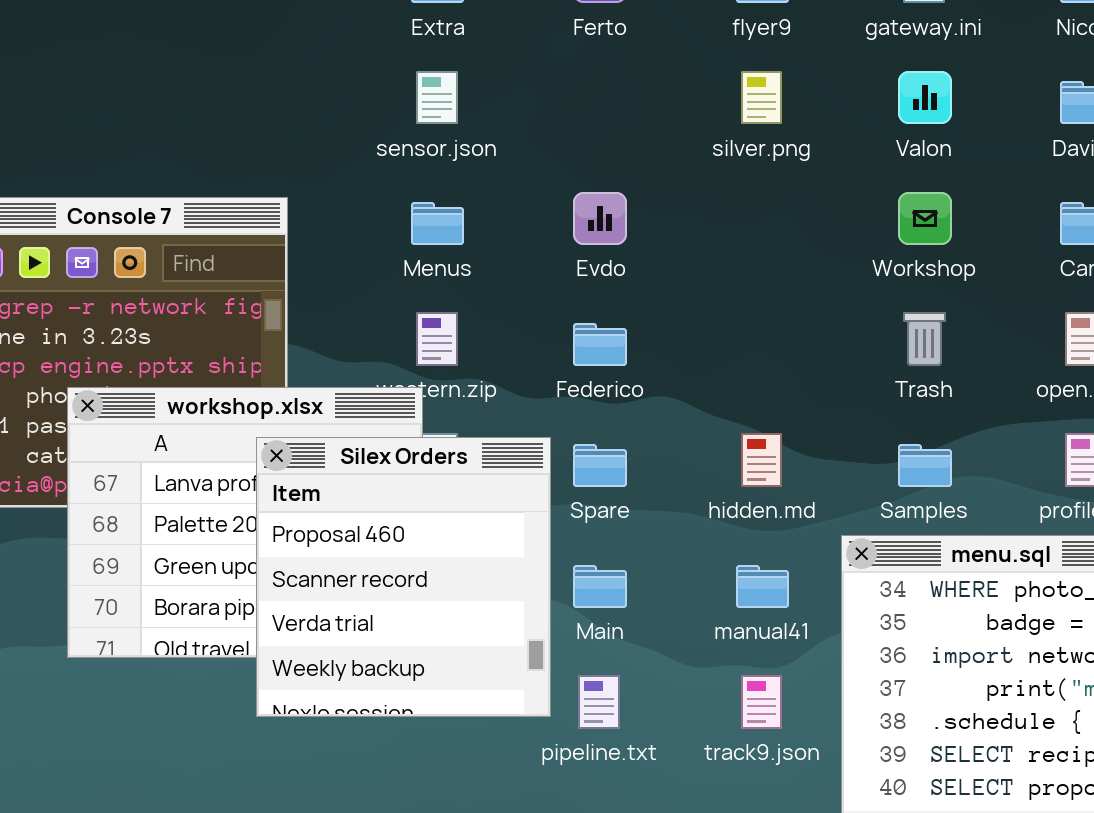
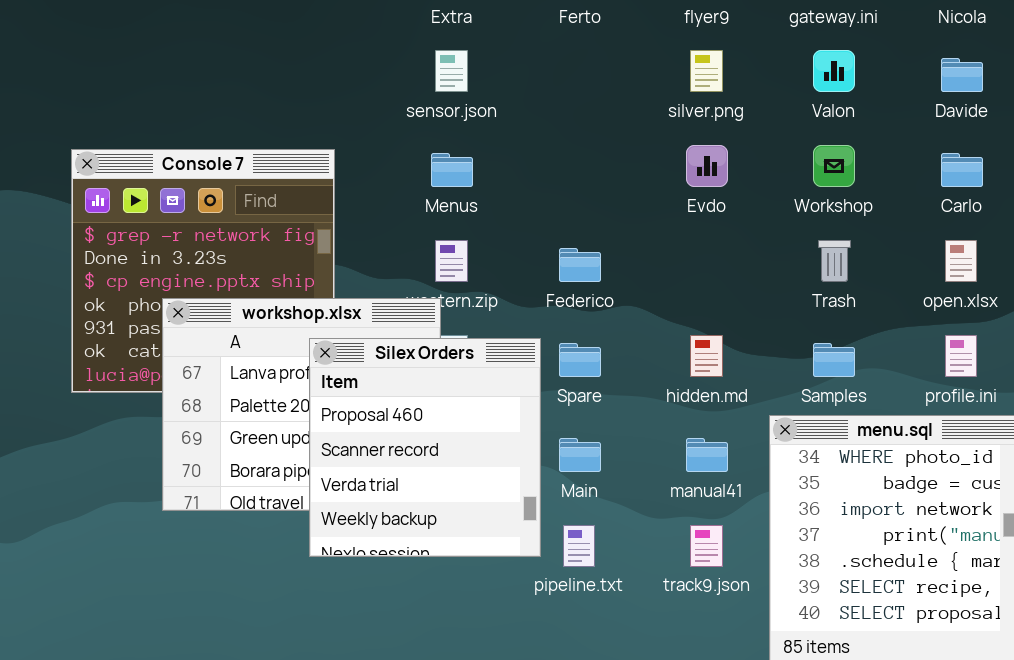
Evdo: [573,192,627,245] -> [686,145,728,187], moved

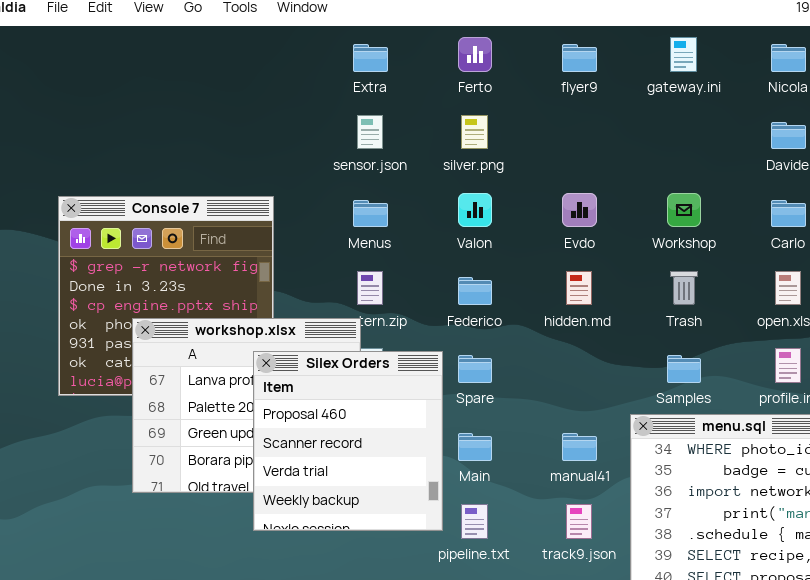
silver.png: [690,50,723,92] -> [461,115,488,149], moved
Valon: [813,50,855,92] -> [458,193,492,227], moved
hidden.md: [690,335,723,377] -> [566,271,592,305], moved

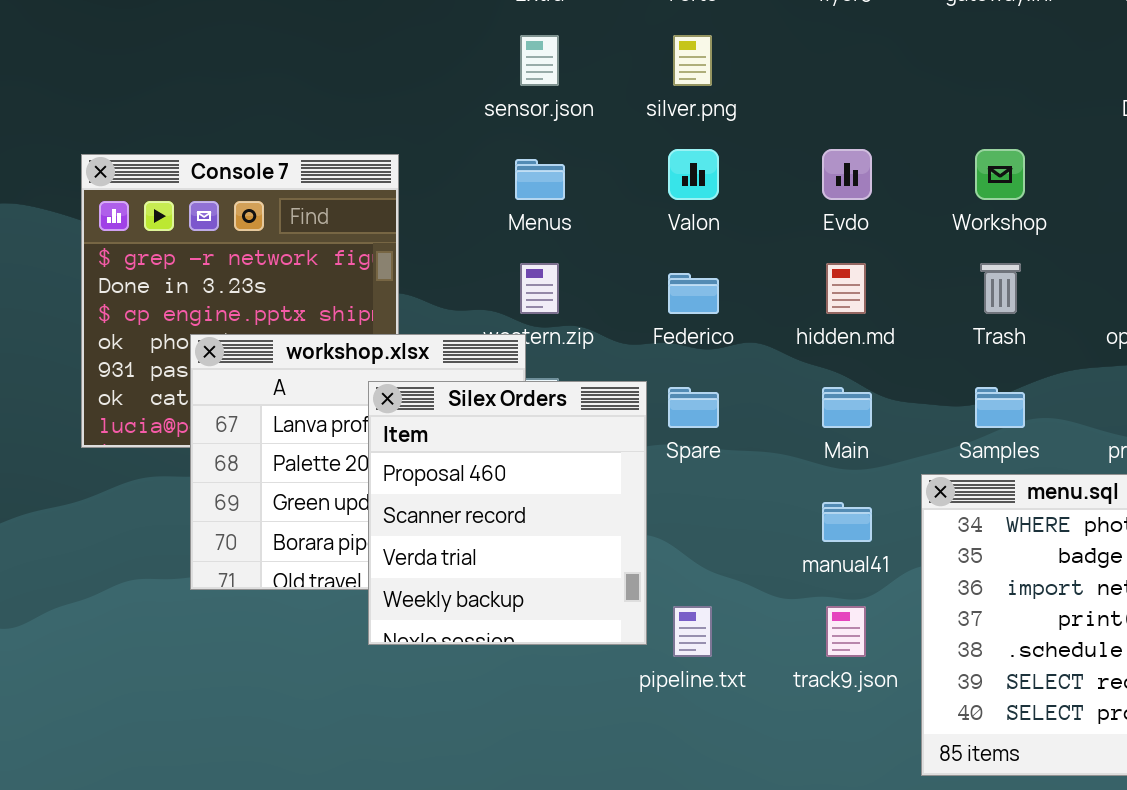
Main: [458,433,492,461] -> [822,387,872,428], moved

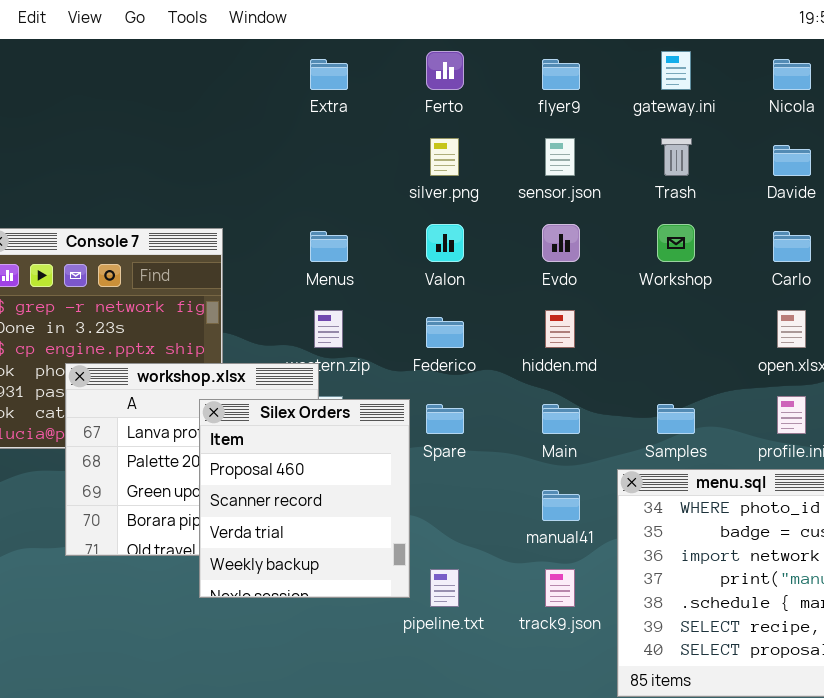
sensor.json: [520,35,559,86] -> [545,138,575,176], moved
Trash: [980,263,1021,314] -> [661,138,692,176], moved

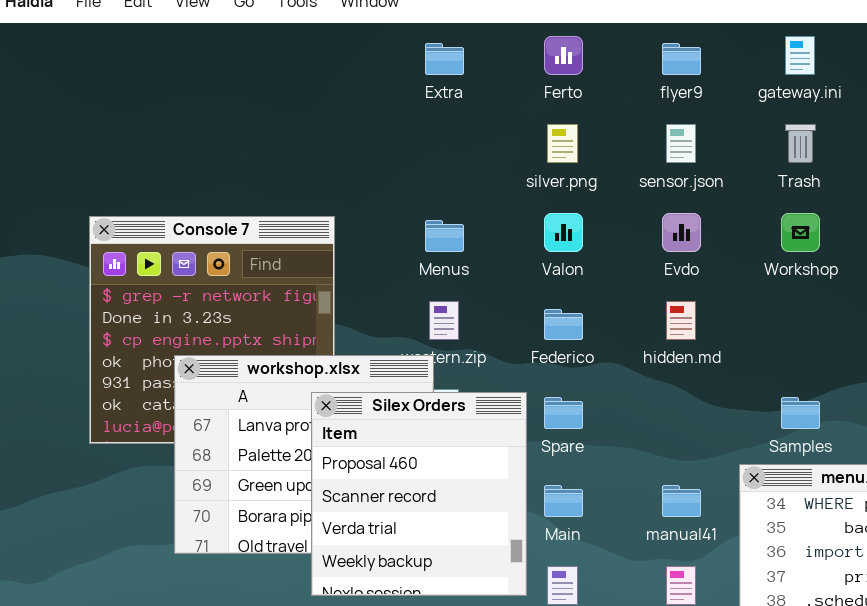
Main: [542,404,580,434] -> [544,485,583,517], moved

